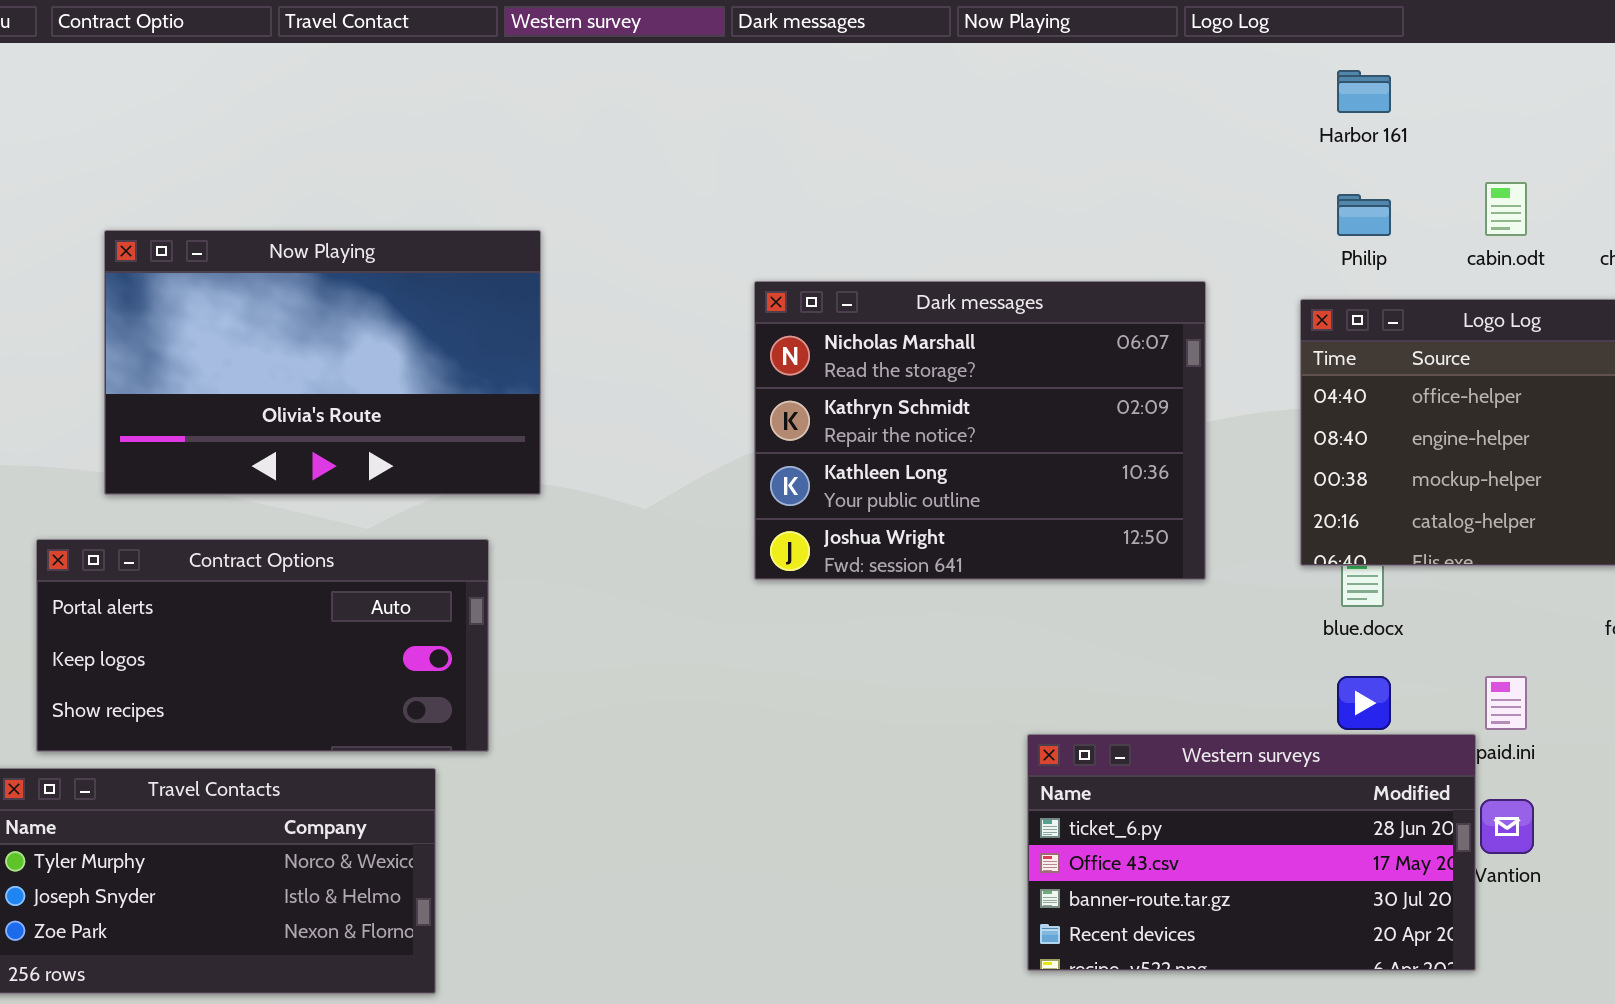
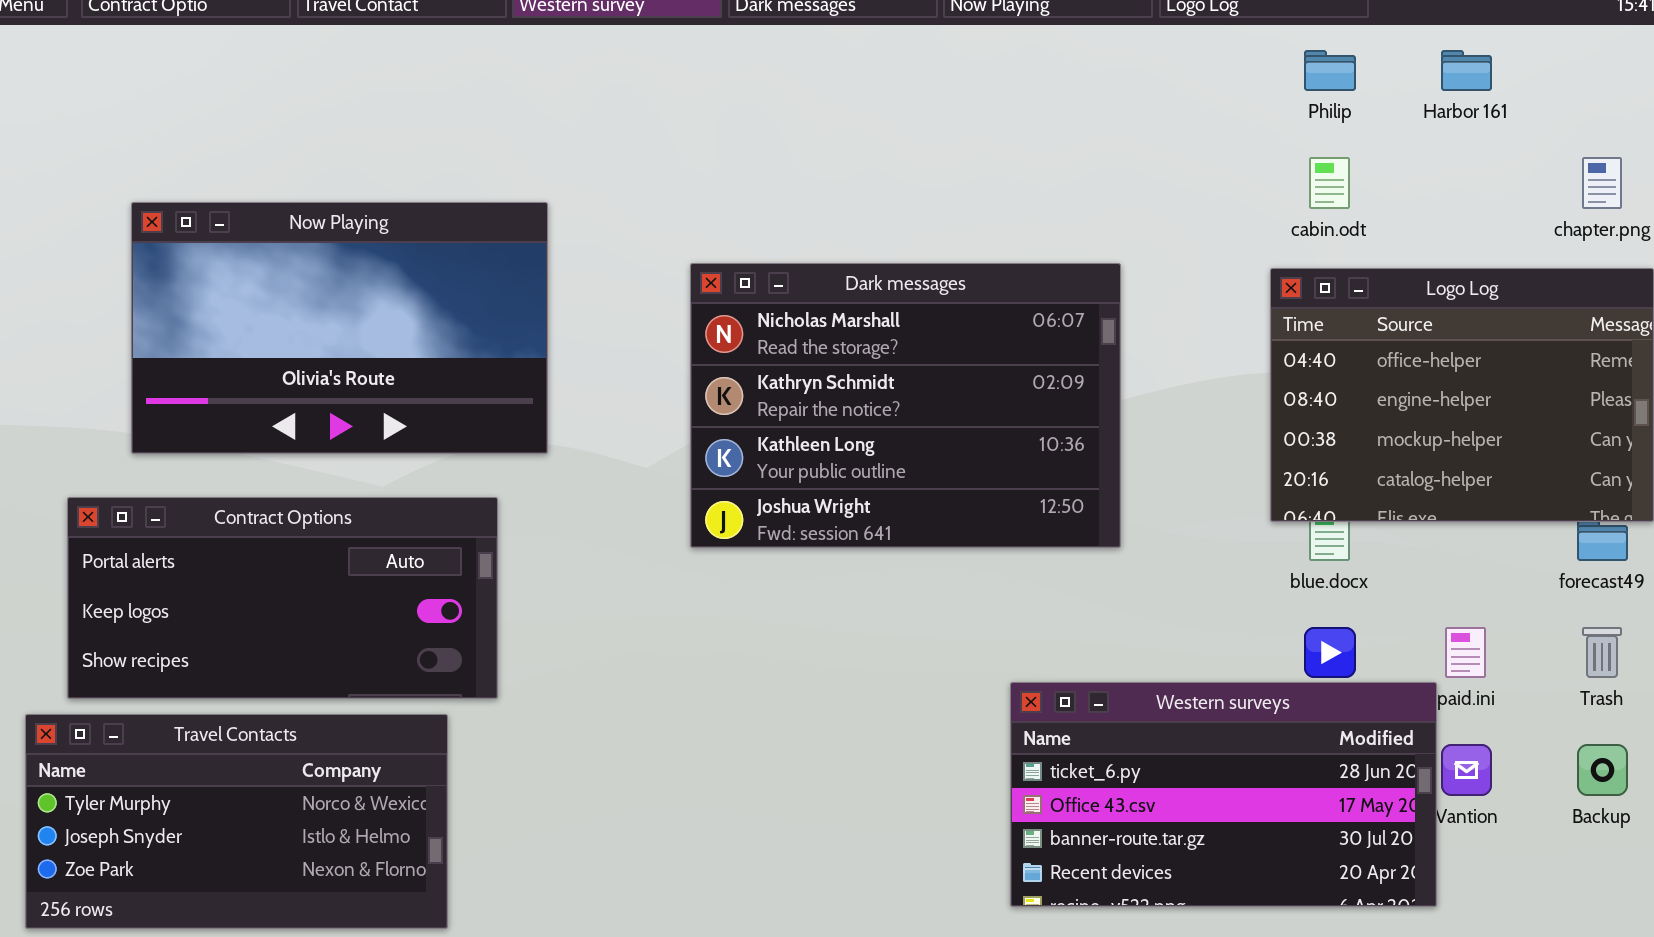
Harbor 161: [1337,70,1391,113] -> [1441,50,1492,91], moved
cabin.odt: [1485,182,1527,236] -> [1309,157,1350,209], moved
Philip: [1337,194,1391,236] -> [1304,50,1356,91], moved
Dark messages: [754,281,1206,580] -> [690,263,1121,548], moved

